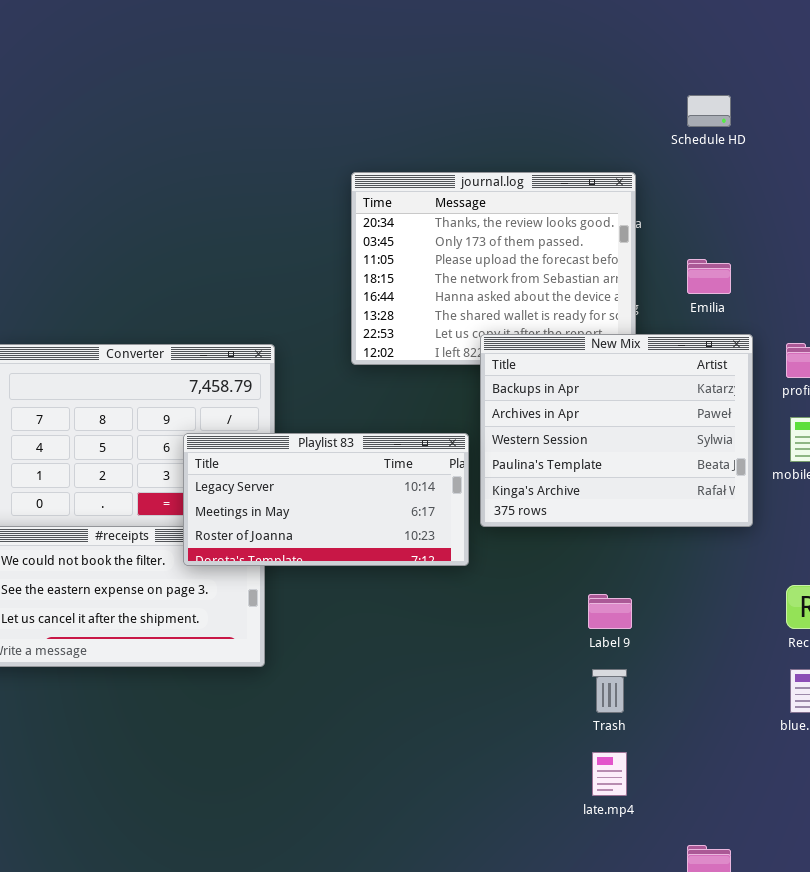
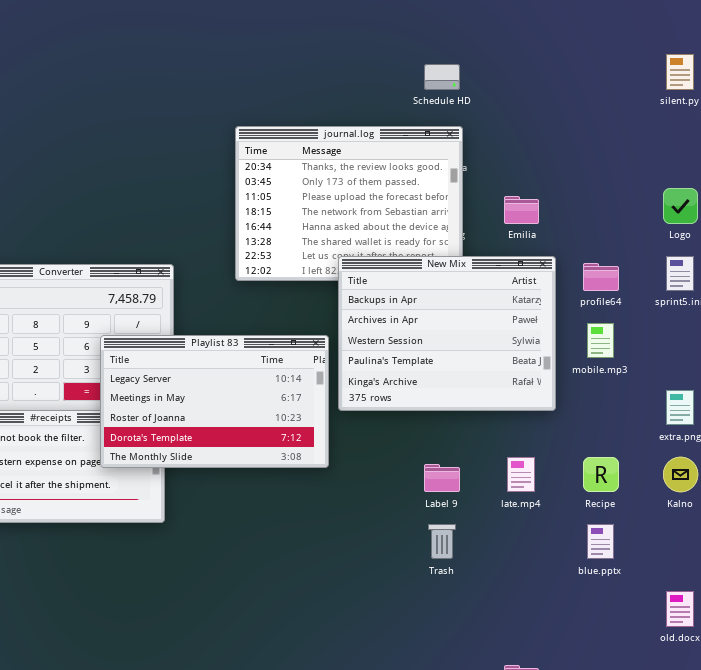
Schedule HD: [687,95,731,127] -> [424,64,460,90], moved
Playlist 83: [183,433,469,566] -> [100,335,329,468], resized
late.mp4: [592,752,627,796] -> [507,457,535,492], moved

